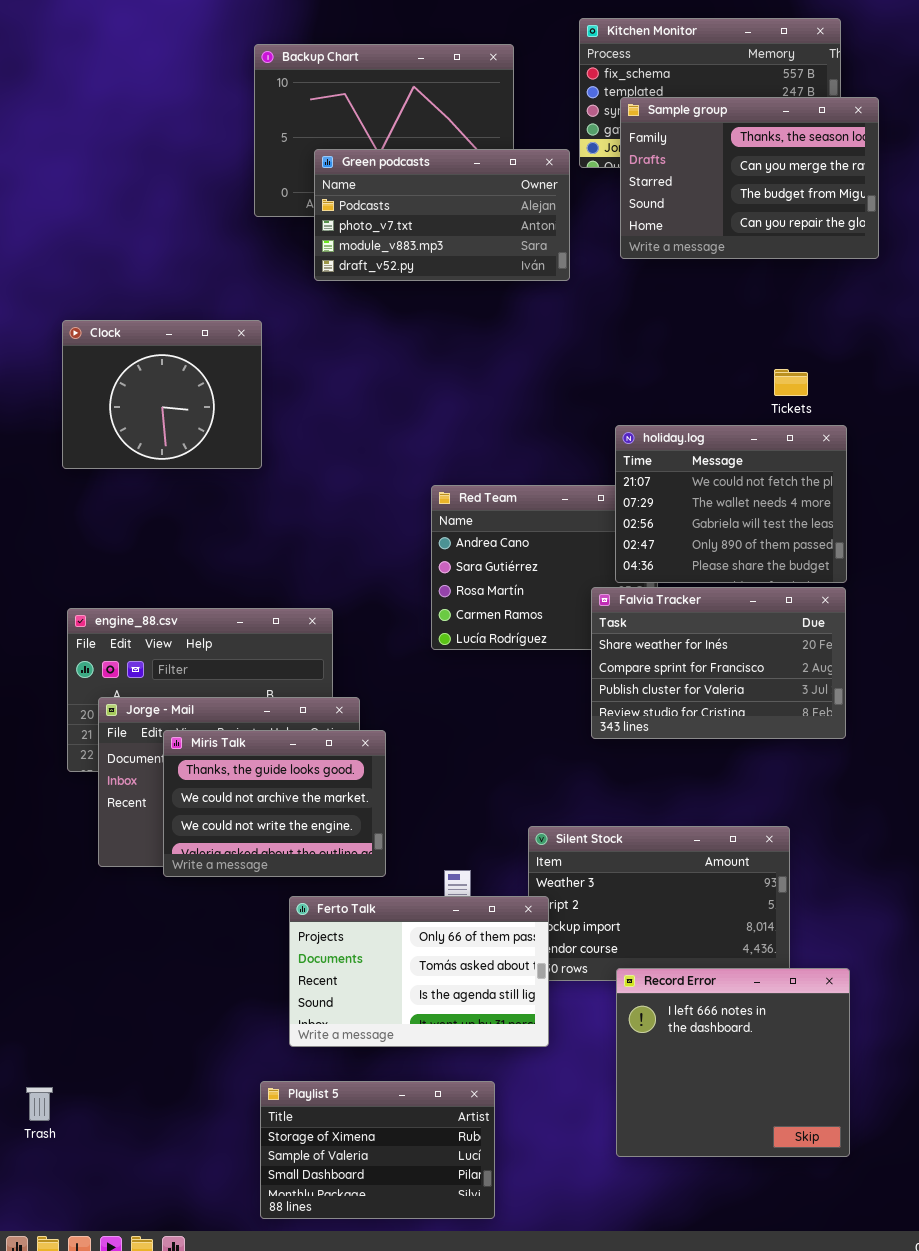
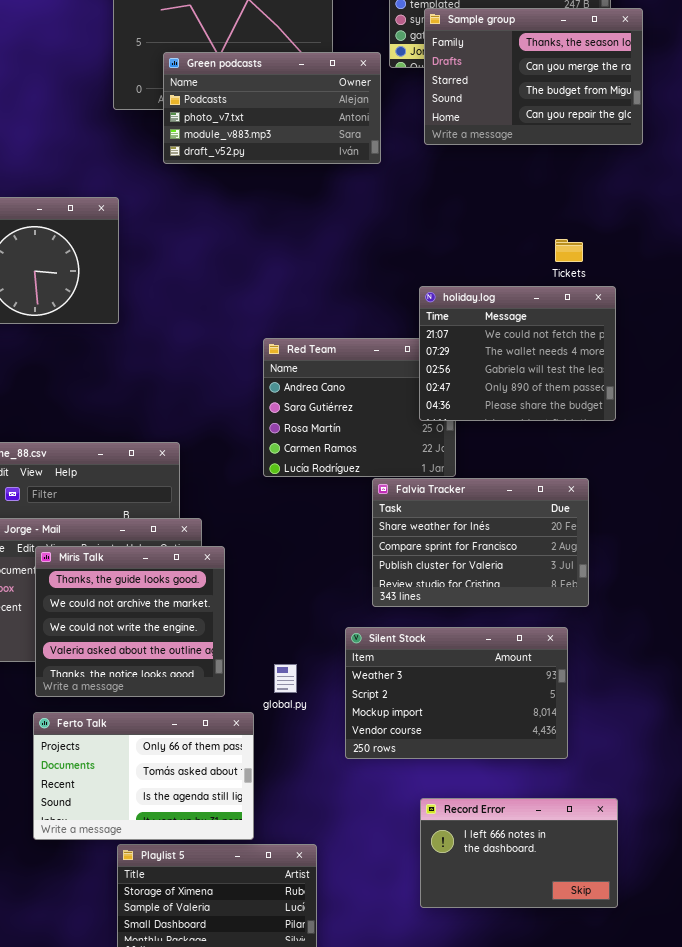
Falvia Tracker: [591,587,846,739] -> [372,478,589,607], moved
Miris Talk: [163,730,386,877] -> [35,546,225,697], resized
Ferto Talk: [289,896,549,1047] -> [33,712,254,840], moved
Record Error: [616,968,850,1157] -> [420,798,618,908], resized

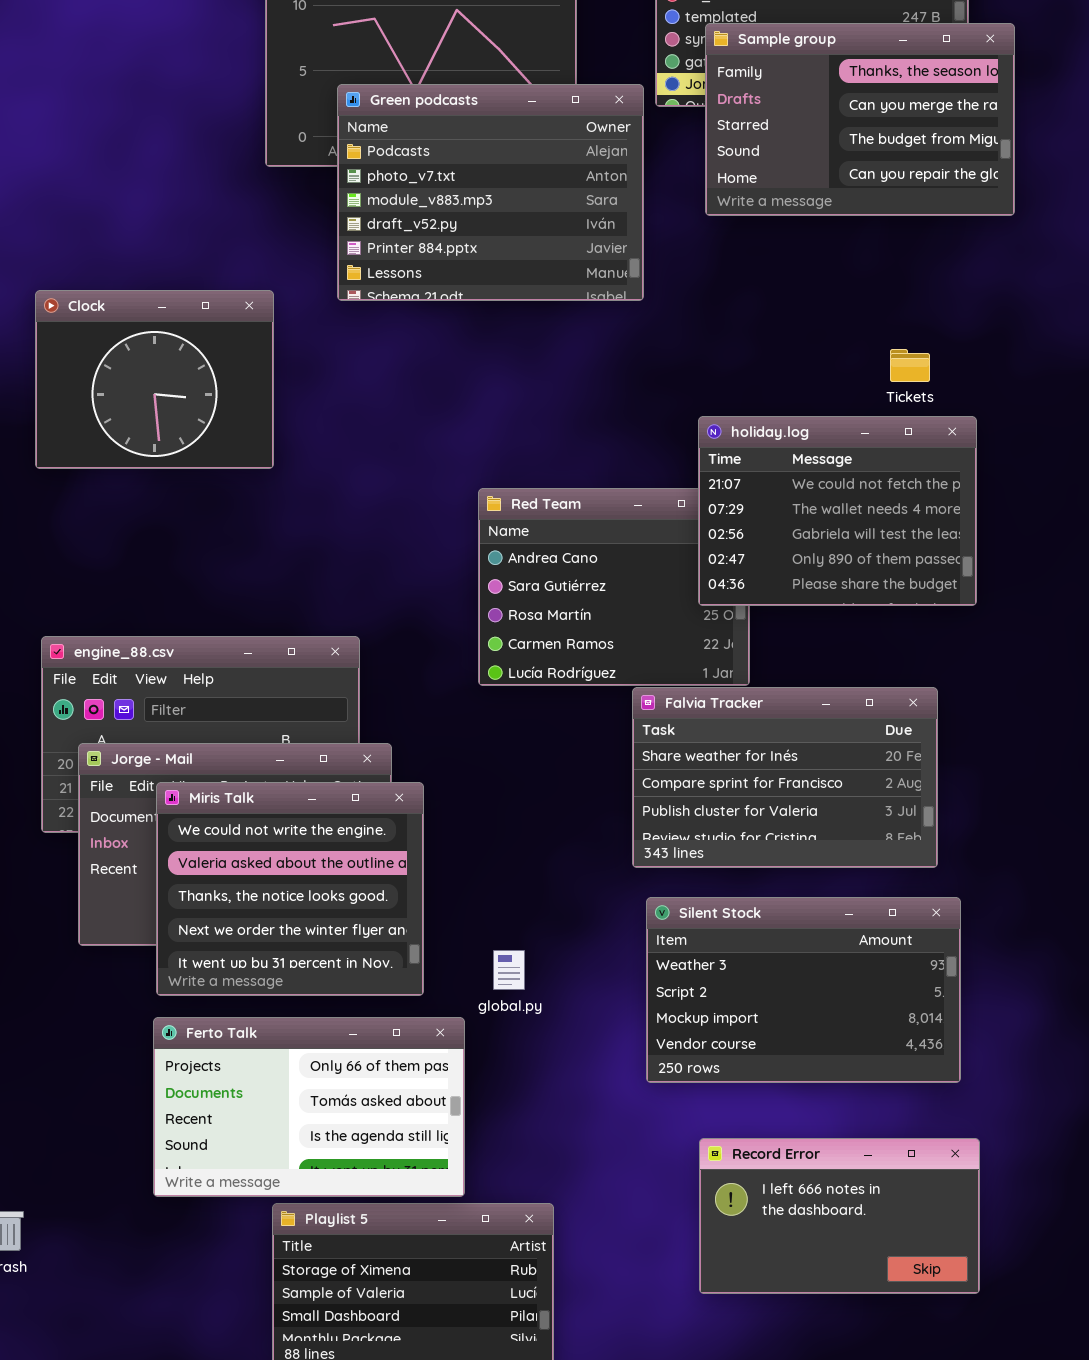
Green podcasts: [163,52,381,164] -> [337,84,644,301], resized
Miris Talk: [35,546,225,697] -> [156,782,424,996], scrolled down 2 rows
Silent Stock: [345,627,568,759] -> [646,897,961,1083], moved

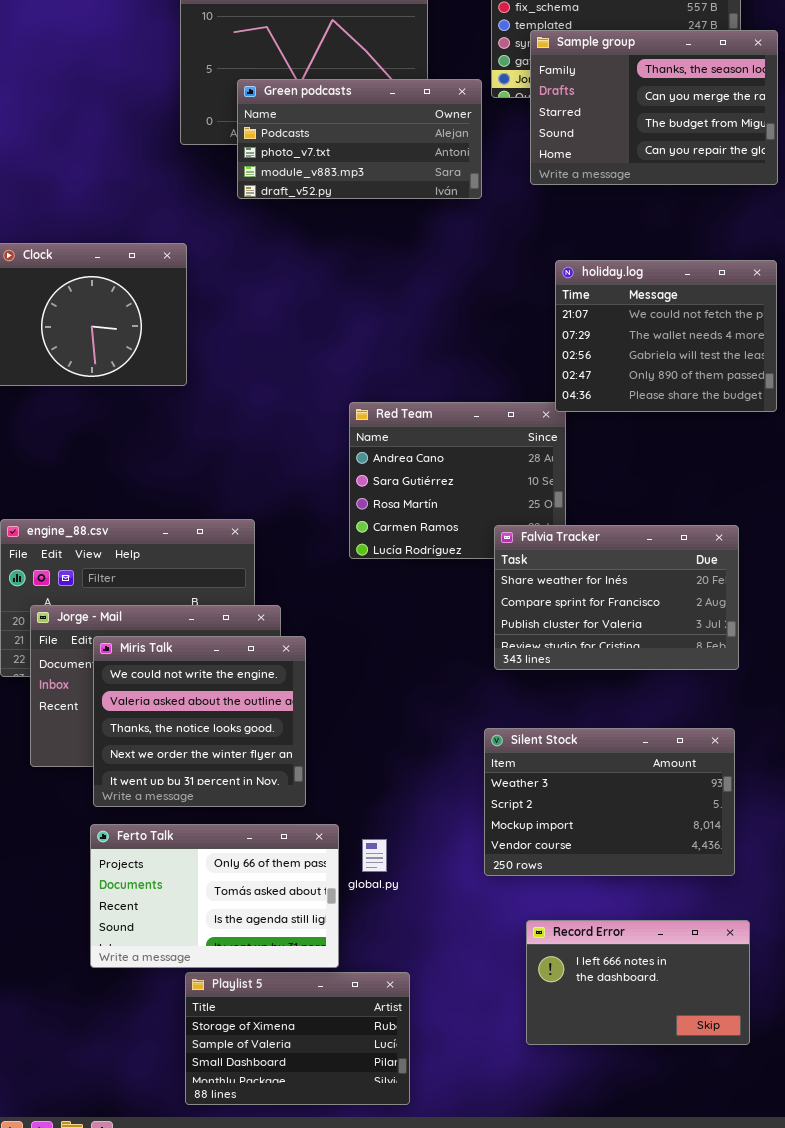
Green podcasts: [337,84,644,301] -> [237,79,482,199], resized
holiday.log: [698,416,977,606] -> [555,260,777,412], moved
Falvia Tracker: [632,687,938,868] -> [494,525,739,670], moved
global.py: [493,950,525,990] -> [362,839,387,872], moved

